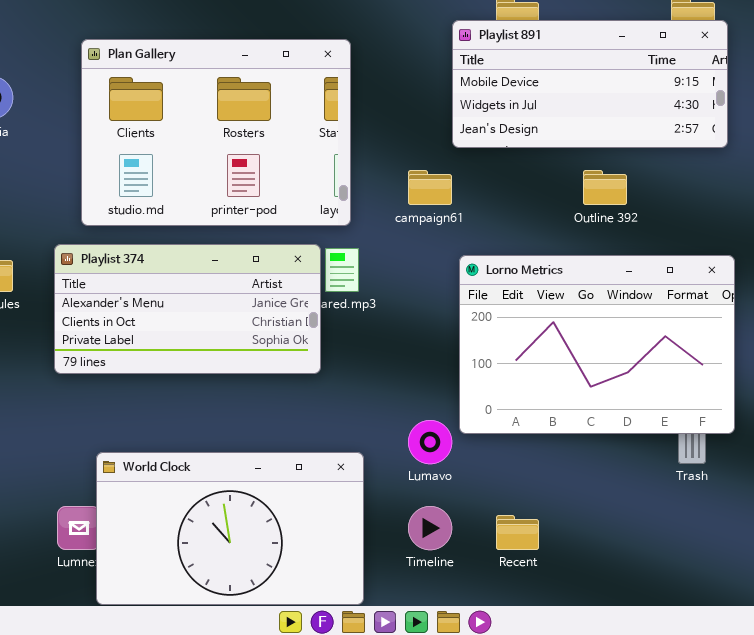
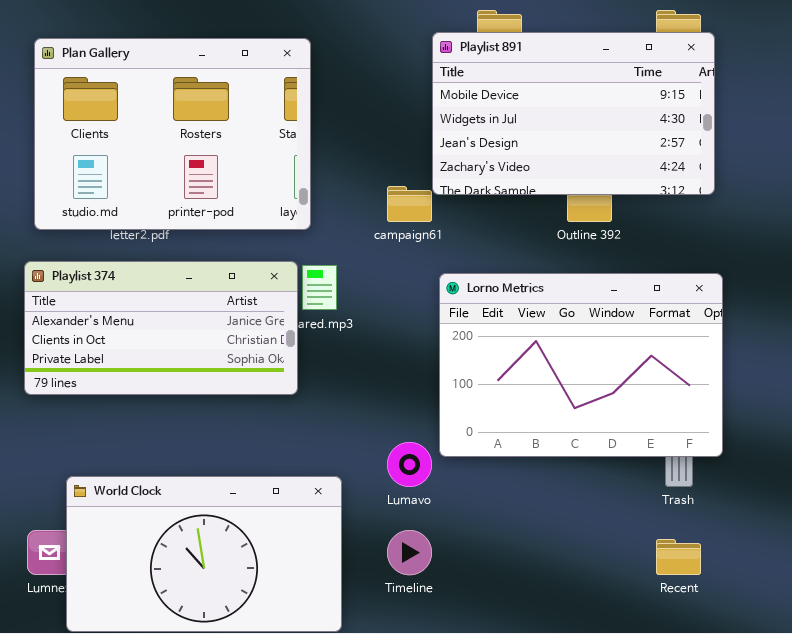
Playlist 891: [452,20,728,148] -> [432,32,715,195], resized
Plan Gallery: [81,39,351,226] -> [34,38,311,230], moved
Recent: [496,515,539,550] -> [656,539,701,575], moved

